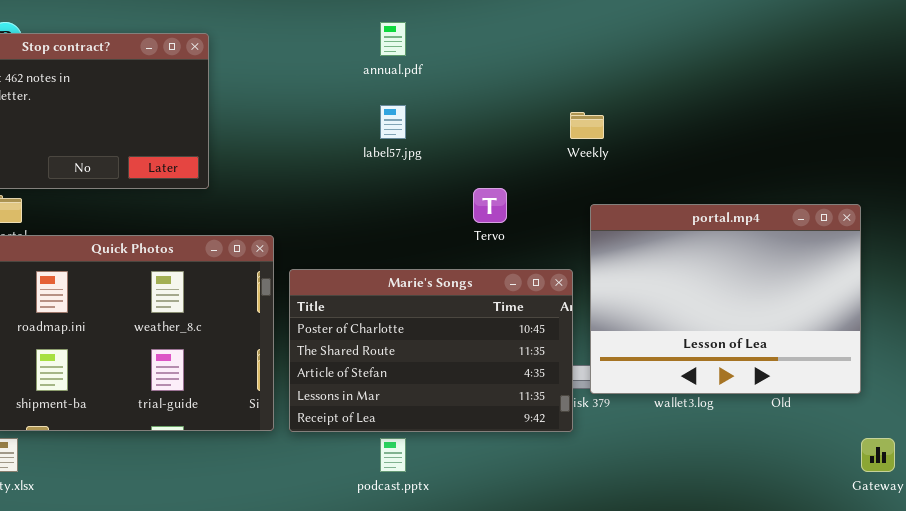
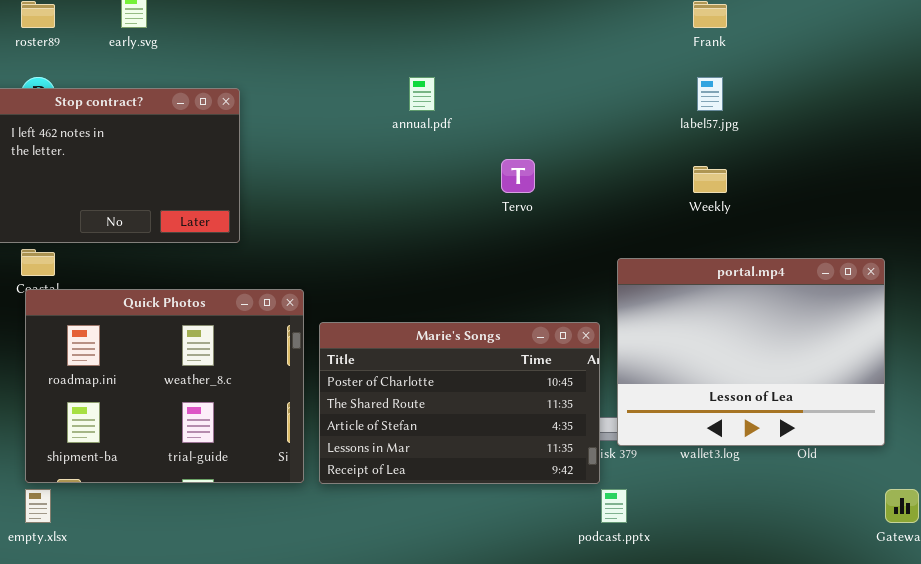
label57.jpg: [380,105,406,139] -> [697,77,723,111], moved
Weekly: [570,112,604,139] -> [693,166,727,193], moved
Tervo: [473,188,507,223] -> [501,159,535,193], moved
podcast.pptx: [380,438,406,472] -> [601,489,627,523], moved

